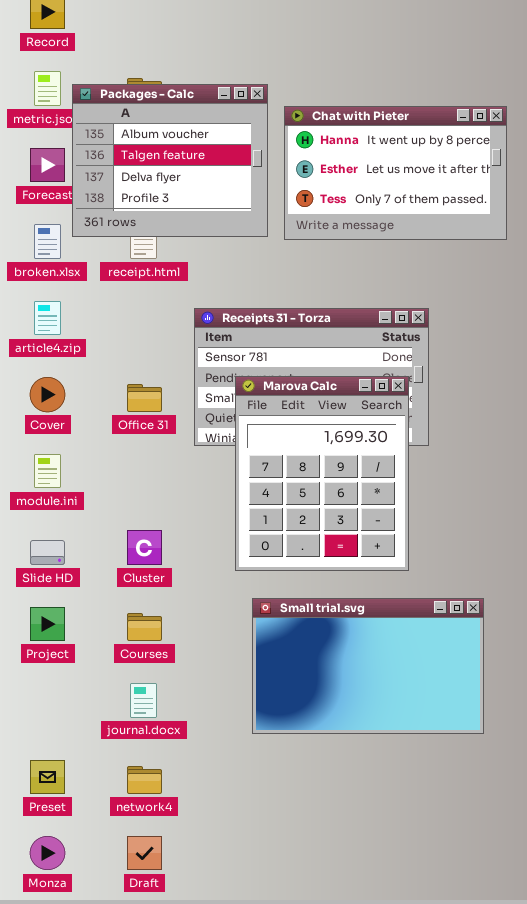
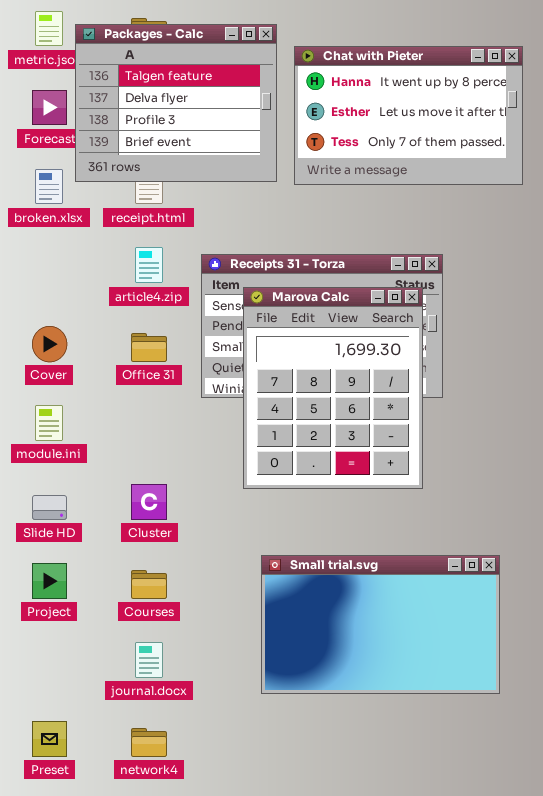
Packages - Calc: [72,84,268,237] -> [75,24,277,182], scrolled down 1 row
article4.zip: [34,301,61,335] -> [135,247,163,283], moved
Marova Calc: [235,376,409,571] -> [243,287,423,489], moved

